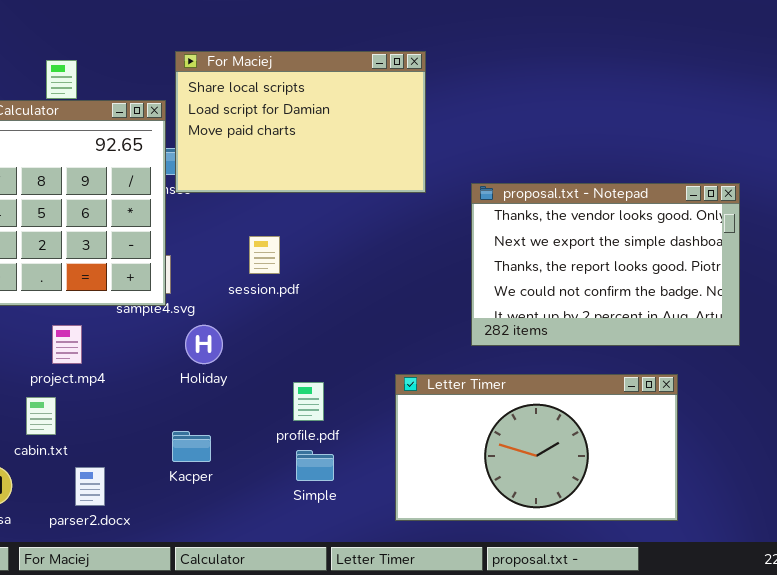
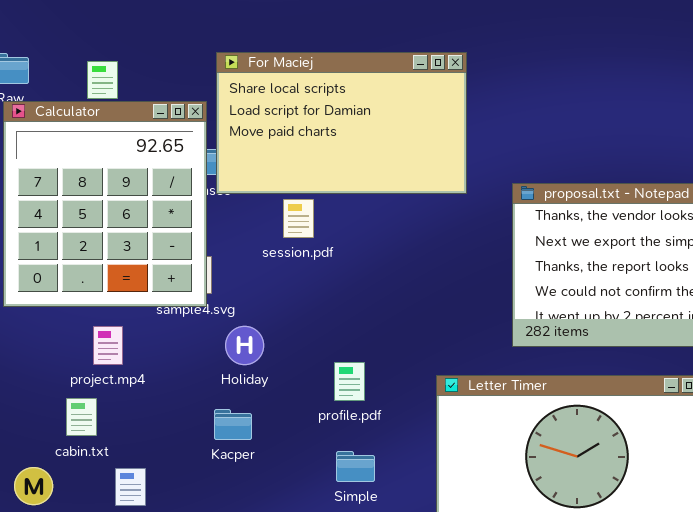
session.pdf: [249,236,280,274] -> [283,199,314,238], moved
profile.pdf: [293,382,324,421] -> [334,362,365,401], moved
Kacper: [172,431,211,462] -> [214,409,252,440], moved

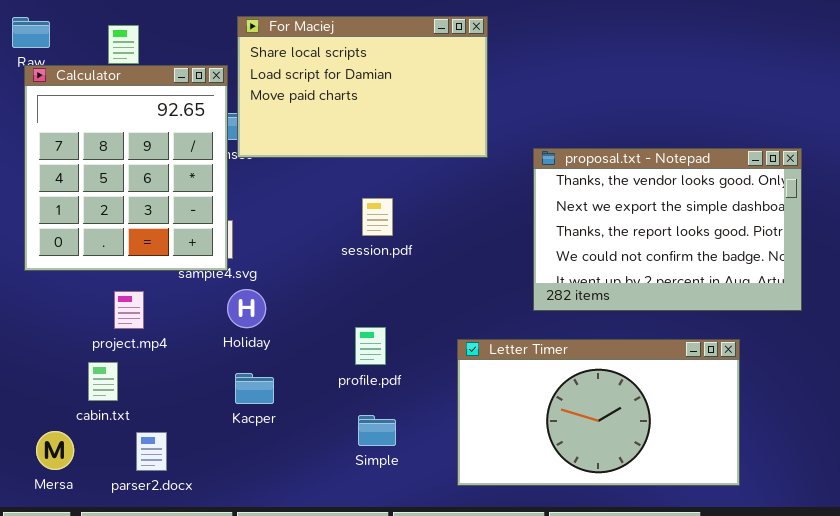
session.pdf: [283,199,314,238] -> [362,198,393,236], moved
Holiday: [225,326,264,365] -> [227,289,266,328], moved

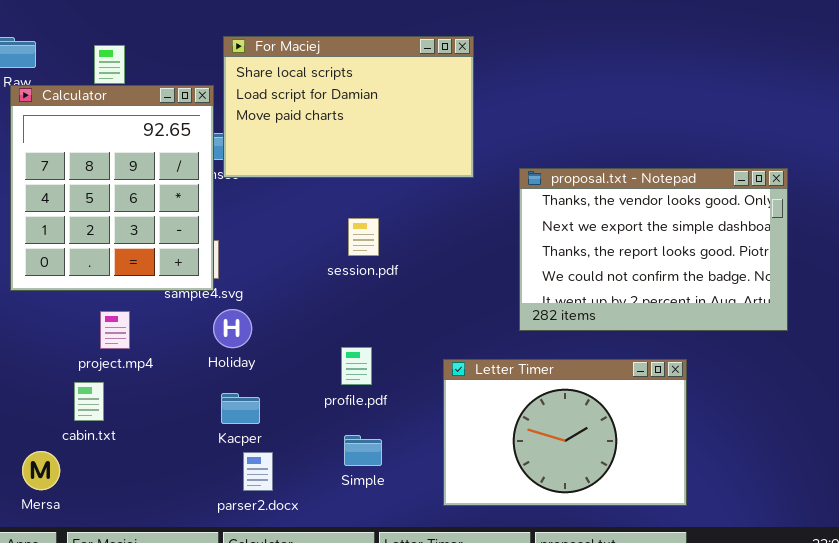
Letter Timer: [457,339,740,486] -> [443,359,687,506], resized
parser2.docx: [136,432,167,471] -> [243,452,273,491], moved

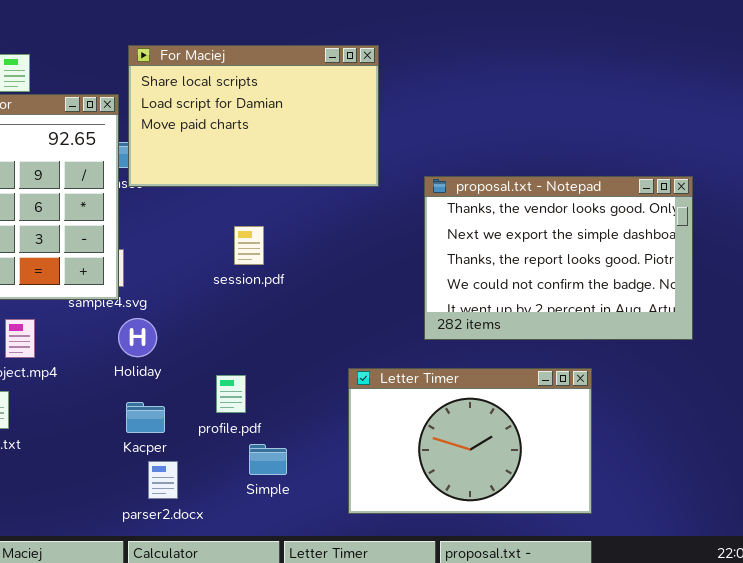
session.pdf: [348,218,379,256] -> [234,226,264,265], moved
profile.pdf: [341,347,372,385] -> [216,375,246,413], moved

